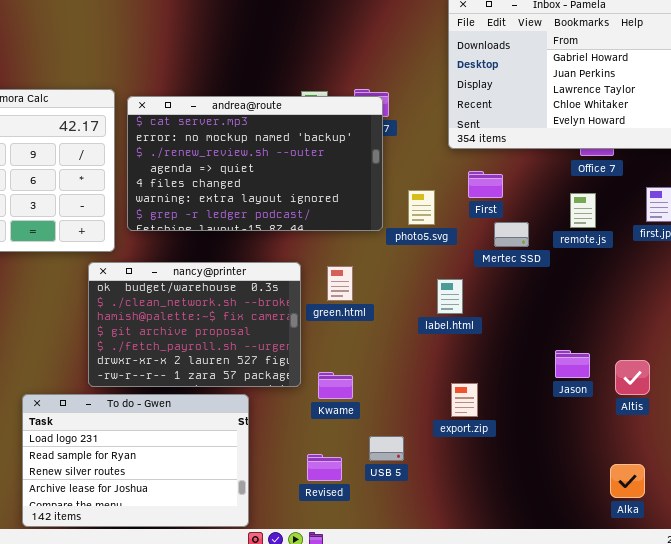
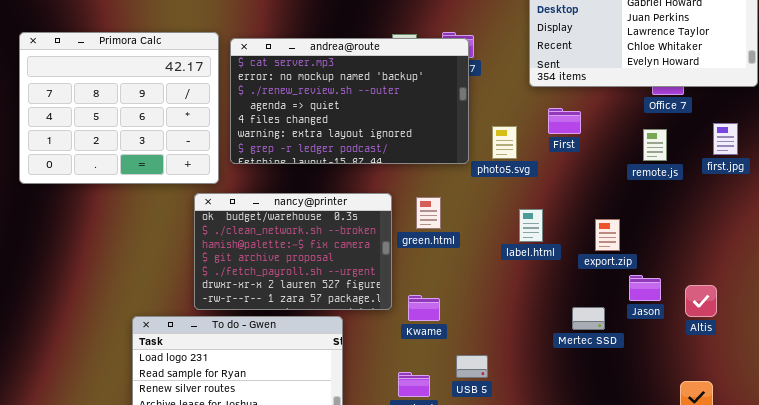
Mertec SSD: [494,222,529,247] -> [572,307,605,330], moved
export.zip: [451,383,478,417] -> [595,219,620,251], moved

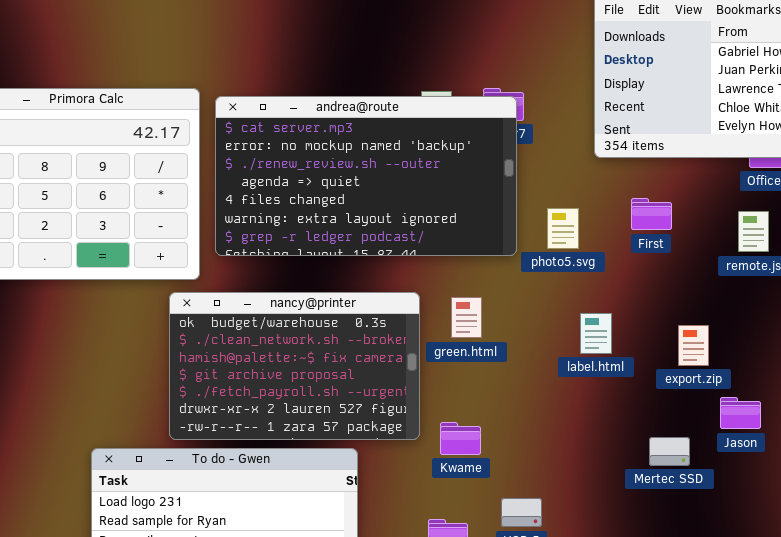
First: [548,108,581,134] -> [631,198,672,230], moved

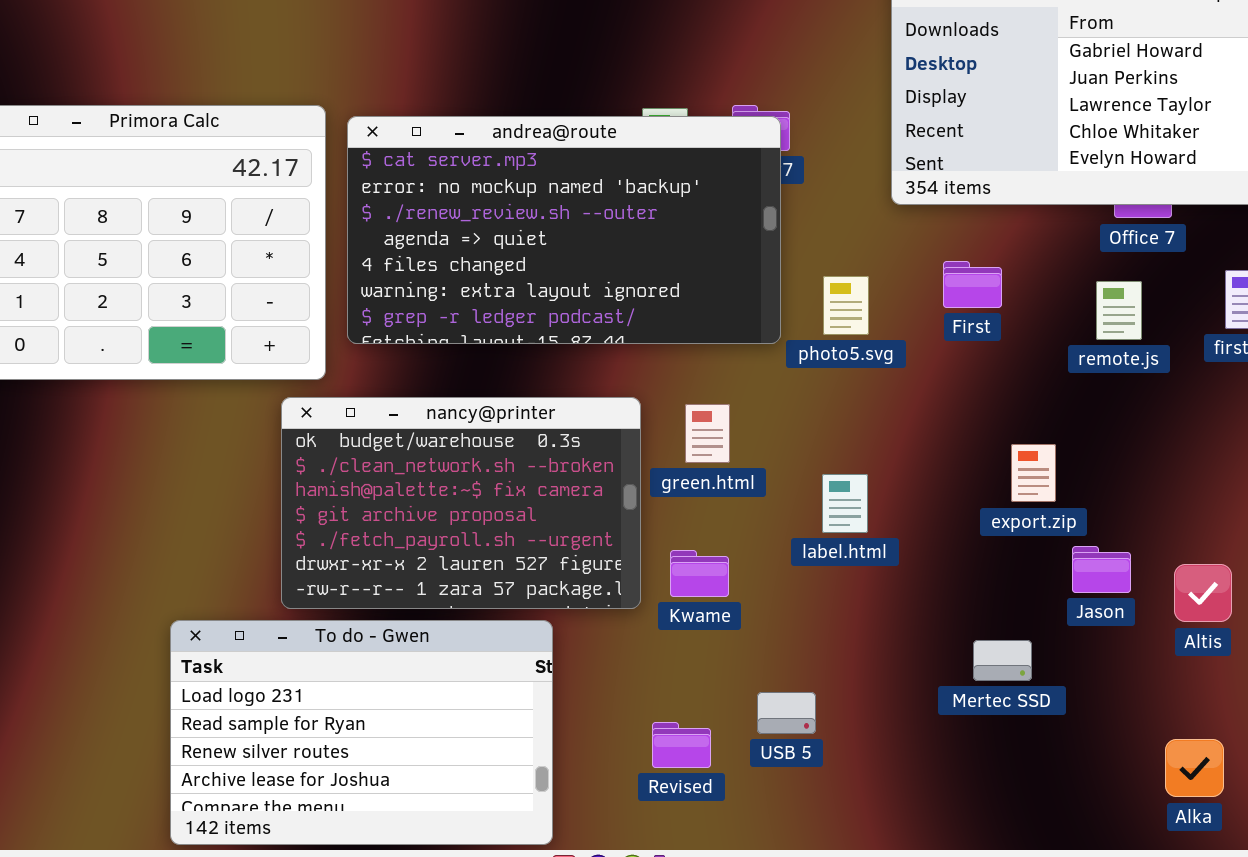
label.html: [580,313,612,354] -> [822,474,868,533], moved
Kwame: [440,422,481,455] -> [670,550,729,597], moved
Mertec SSD: [649,437,690,466] -> [973,640,1032,681], moved

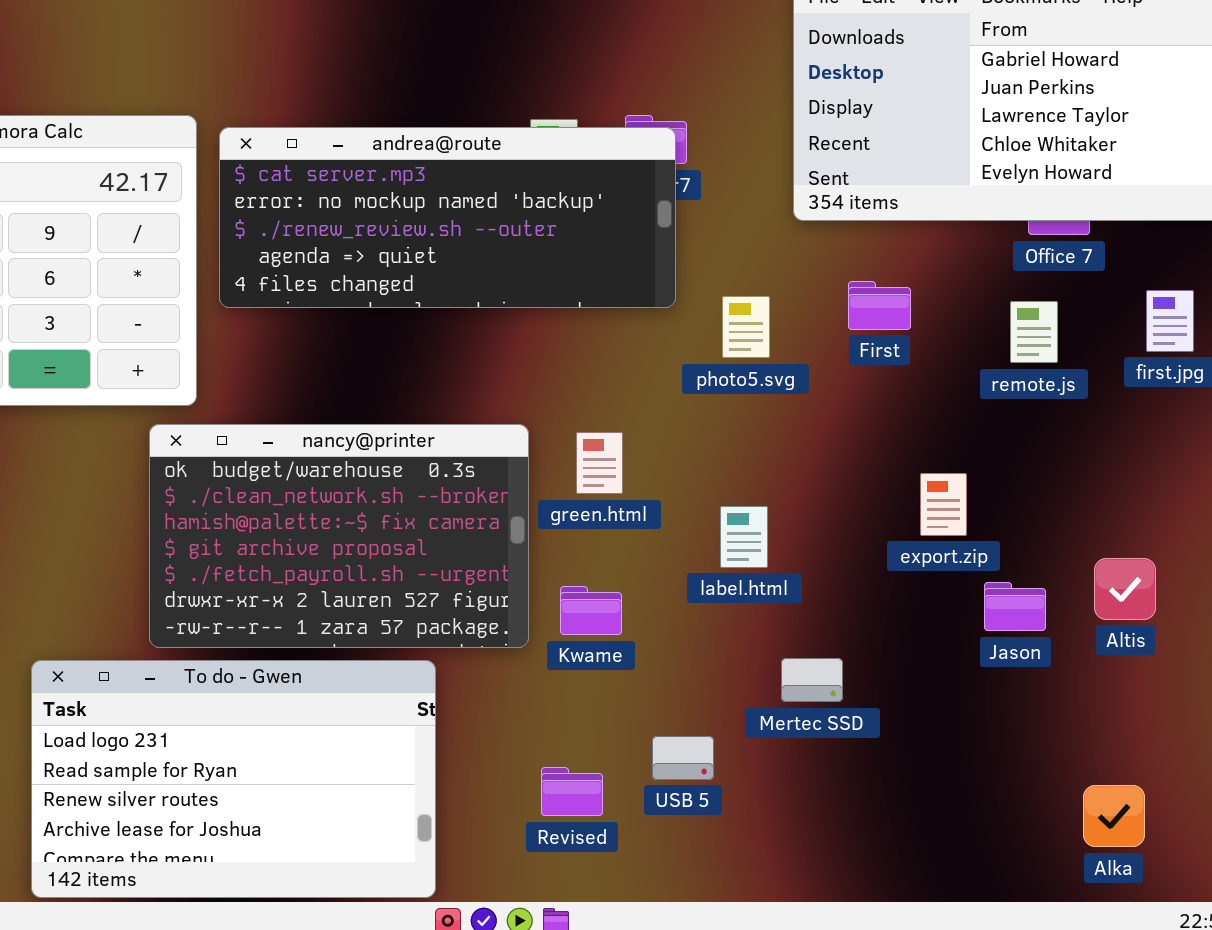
andrea@route: [347,116,781,344] -> [219,127,676,308], resized
Altis: [1174,564,1232,622] -> [1094,558,1156,620], moved
Mertec SSD: [973,640,1032,681] -> [781,658,843,702], moved

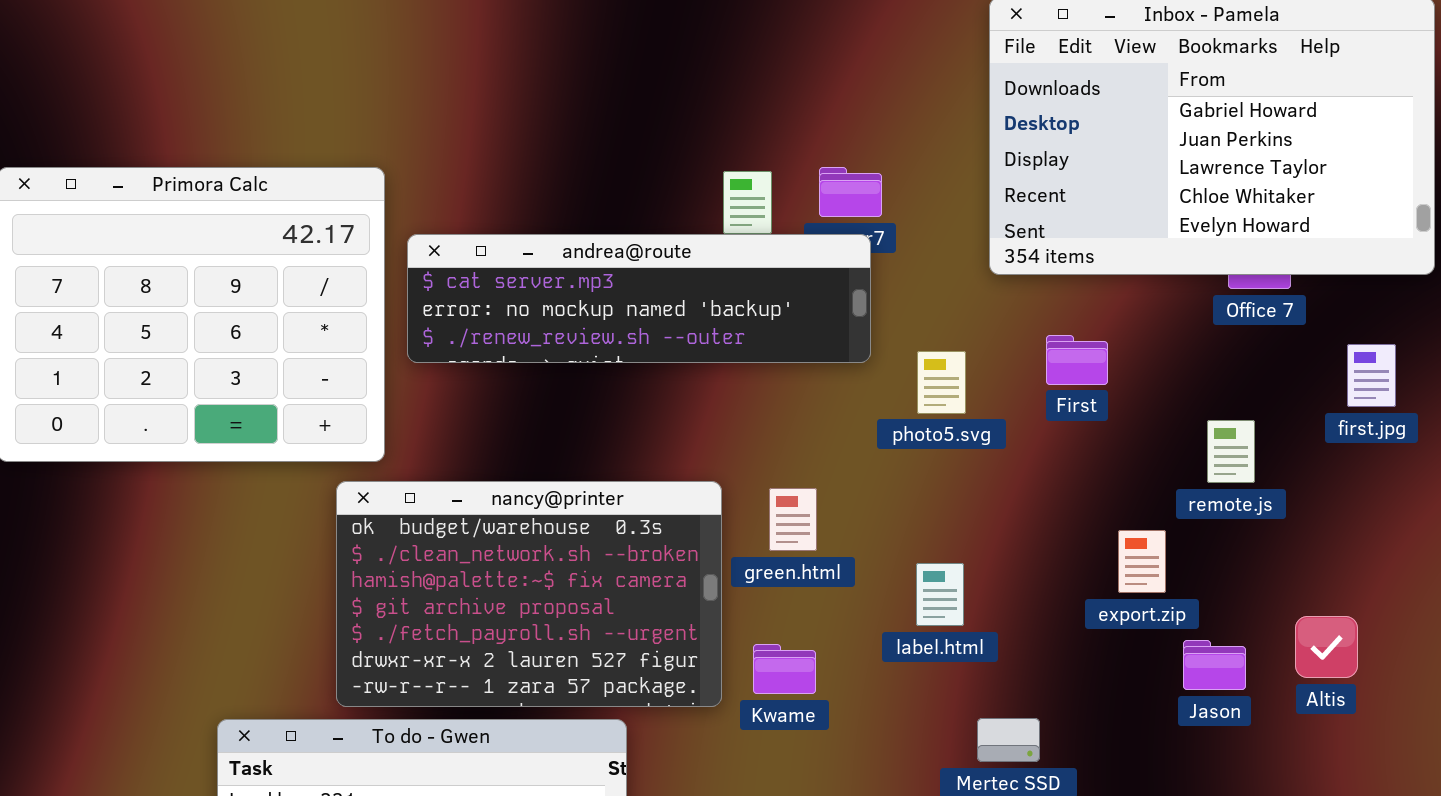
andrea@route: [219,127,676,308] -> [407,234,871,363], resized
remote.js: [1010,301,1058,363] -> [1207,420,1255,483], moved

